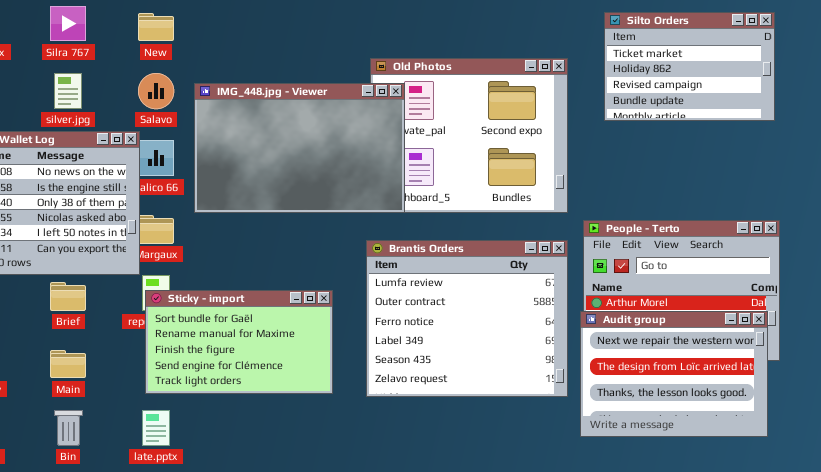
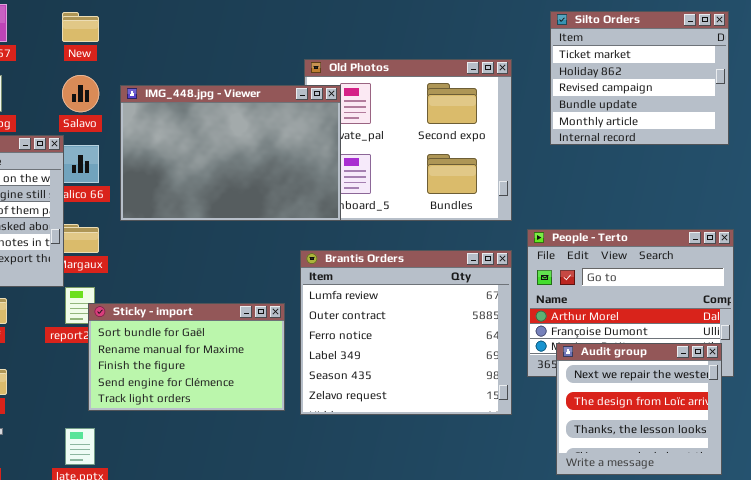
Silto Orders: [604,12,775,121] -> [550,11,729,145], resized
Sticky - import: [145,290,333,394] -> [88,303,285,411], moved
Audit group: [580,311,768,437] -> [556,343,722,475], moved, resized

